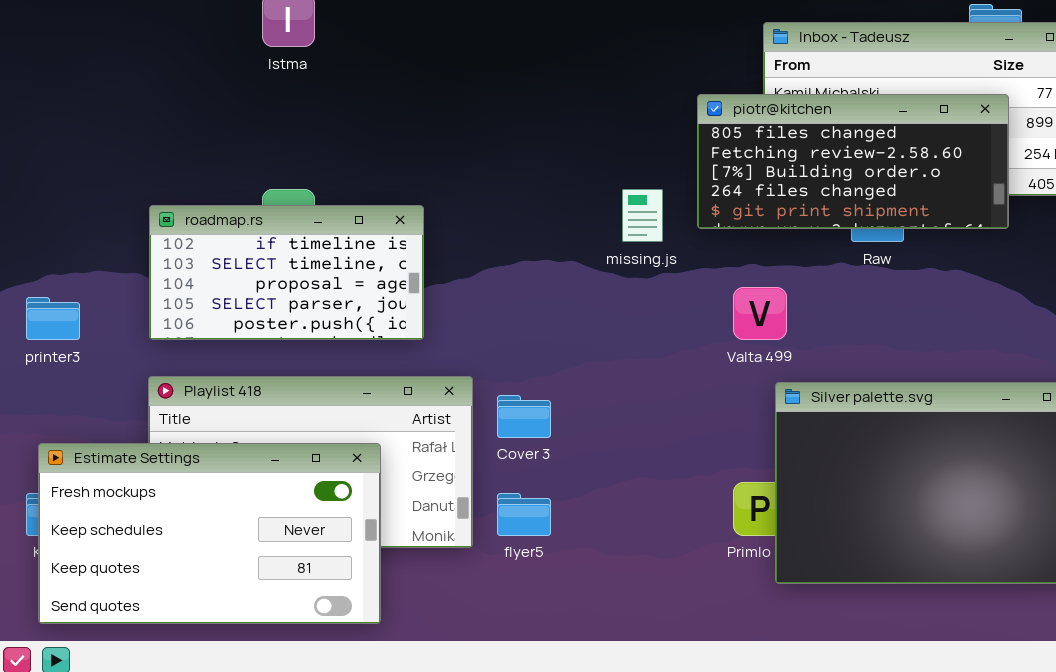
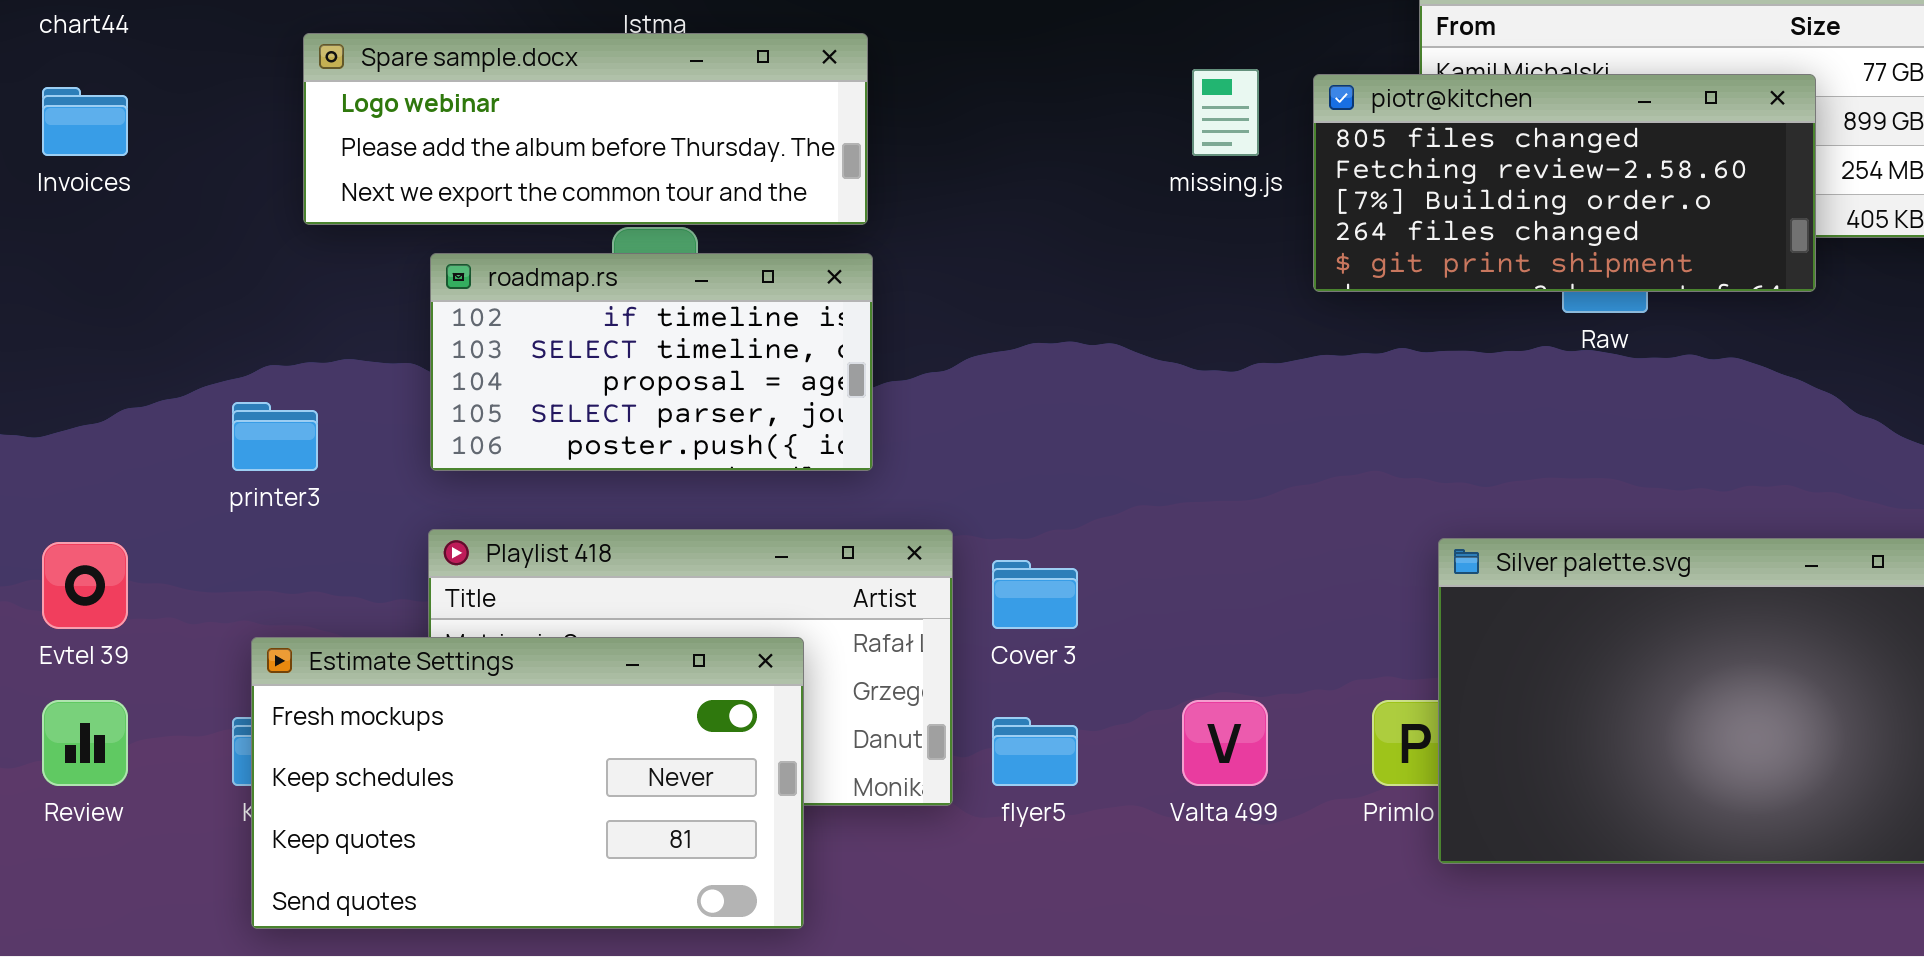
Spare sample.docx: none -> [303,33,868,225], opened
missing.js: [622,189,663,242] -> [1192,69,1259,156], moved
Valta 499: [733,287,787,340] -> [1182,700,1268,786], moved

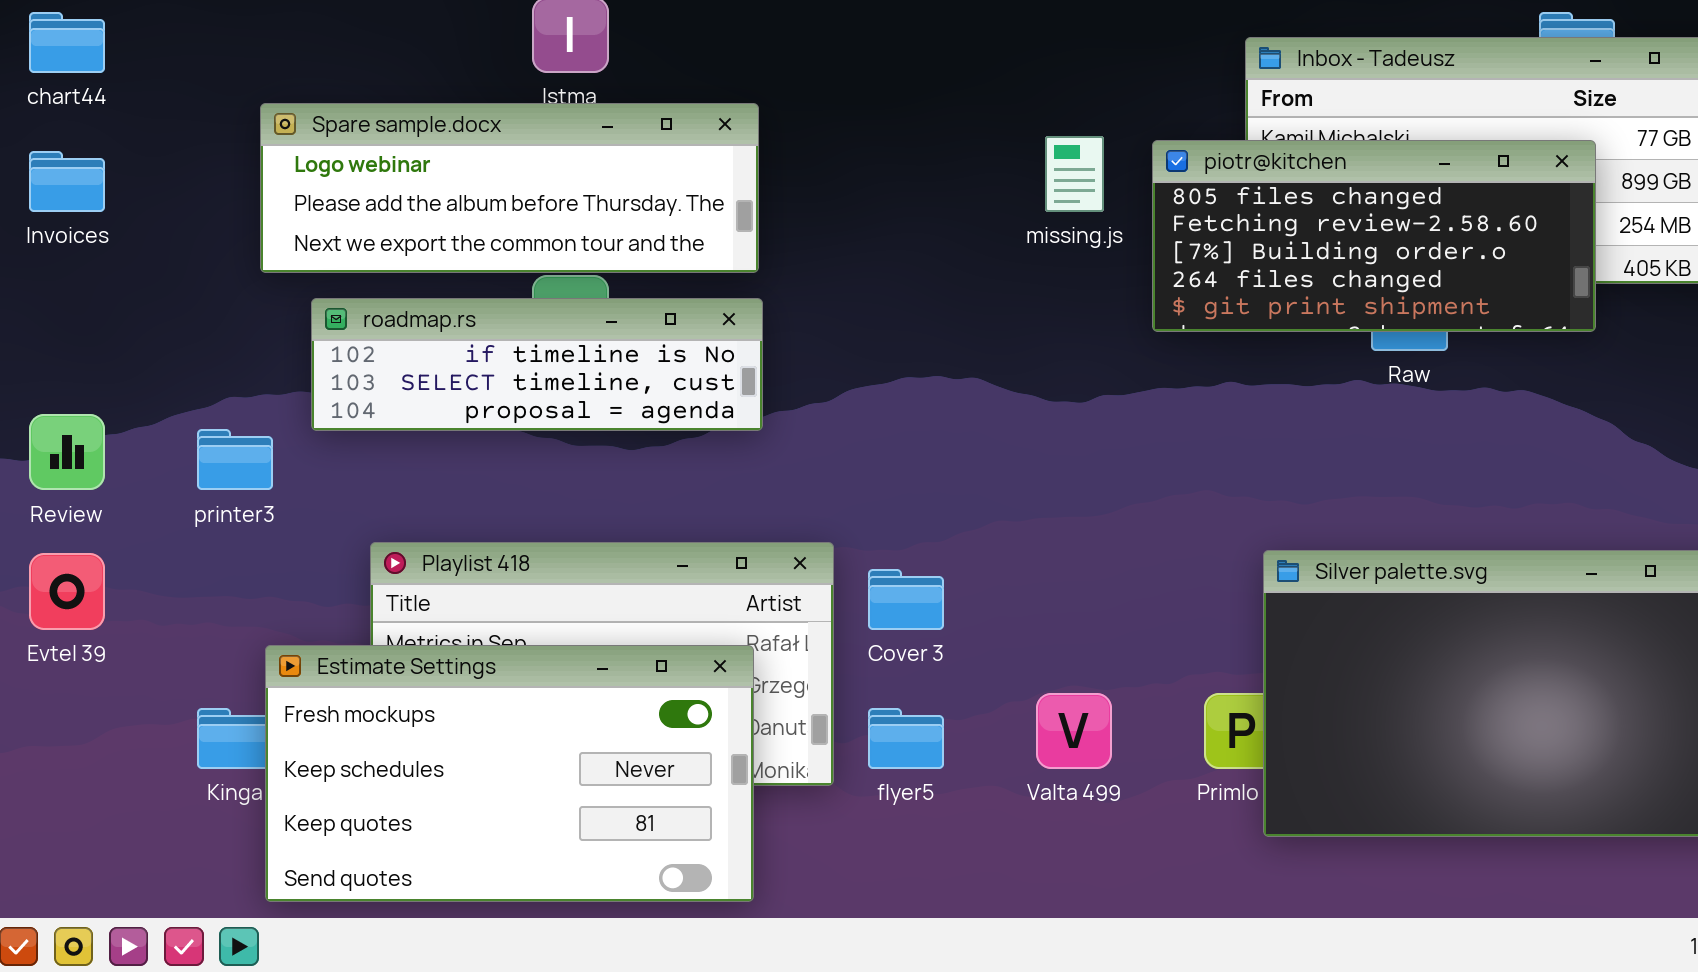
roadmap.rs: [430,253,873,471] -> [311,298,763,431], resized
Estimate Settings: [251,637,804,929] -> [265,645,754,902], moved
Review: [42,700,128,786] -> [29,414,105,490], moved

